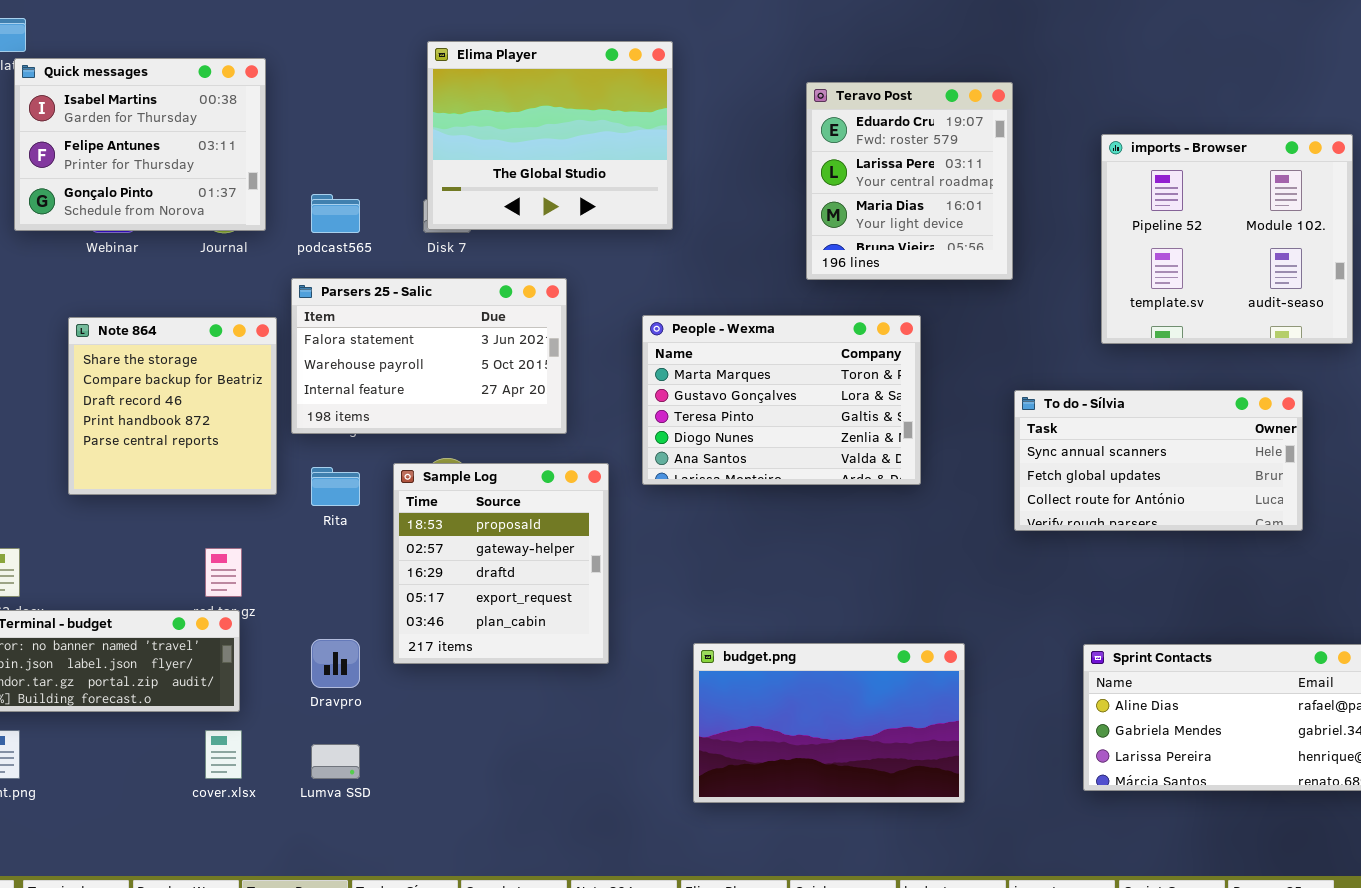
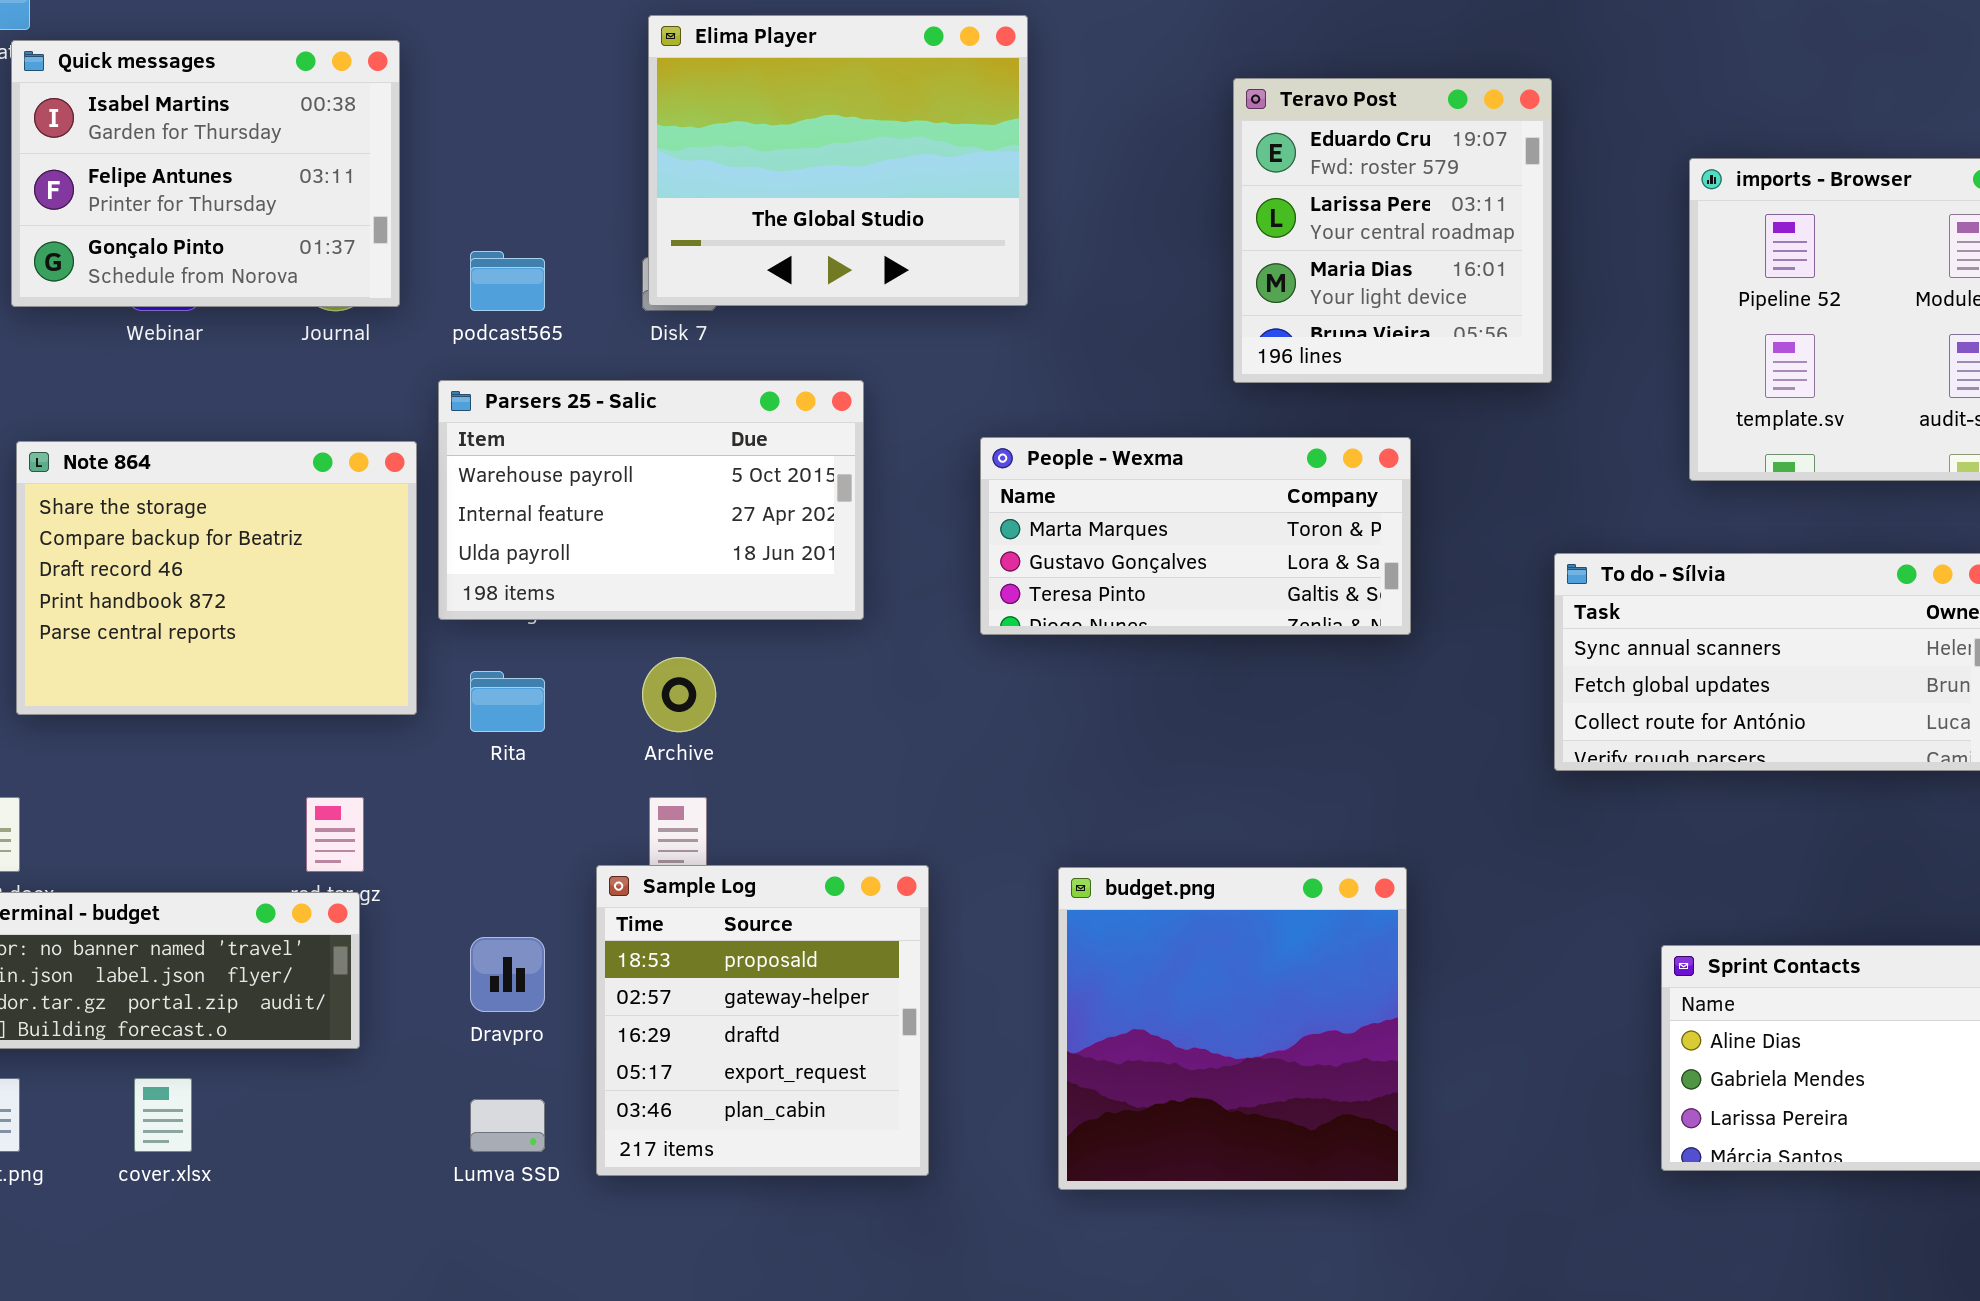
Parsers 25 - Salic: [291,278,567,434] -> [438,380,864,620], scrolled down 1 row
People - Wexma: [642,315,921,485] -> [980,437,1411,635], resized
Note 864: [68,317,277,495] -> [16,441,417,715], resized
Sample Log: [393,463,609,664] -> [596,865,929,1176], moved
budget.png: [693,643,965,803] -> [1058,867,1407,1190], resized
cover.xlsx: [205,730,242,779] -> [134,1078,192,1152], moved

